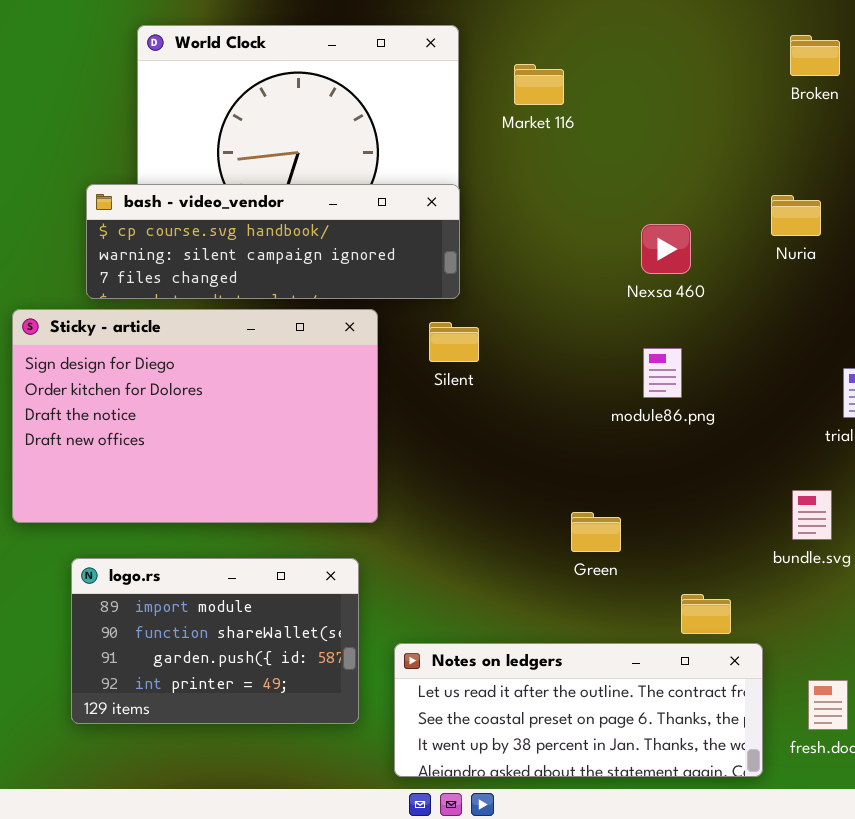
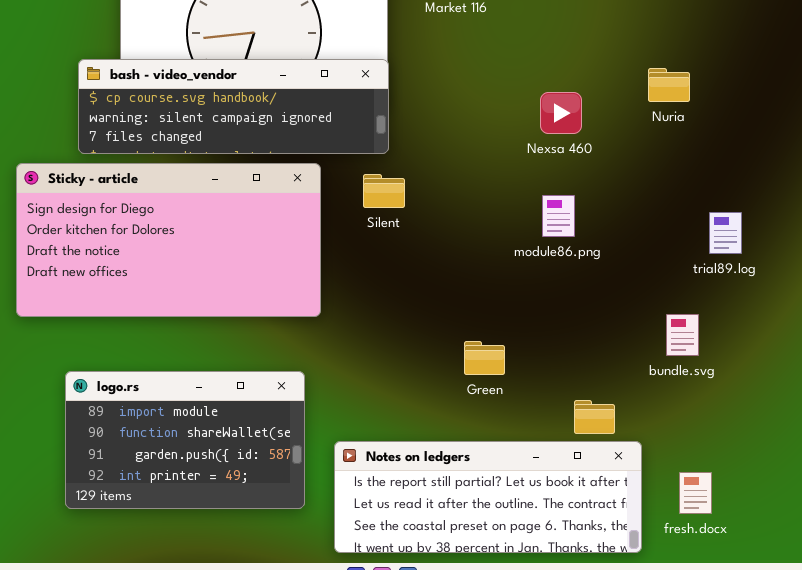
Sticky - article: [12,309,378,523] -> [16,163,321,317], resized
Green: [571,512,621,552] -> [464,341,505,375], moved
Notes on ledgers: [394,643,763,777] -> [334,441,642,553], scrolled up 1 row

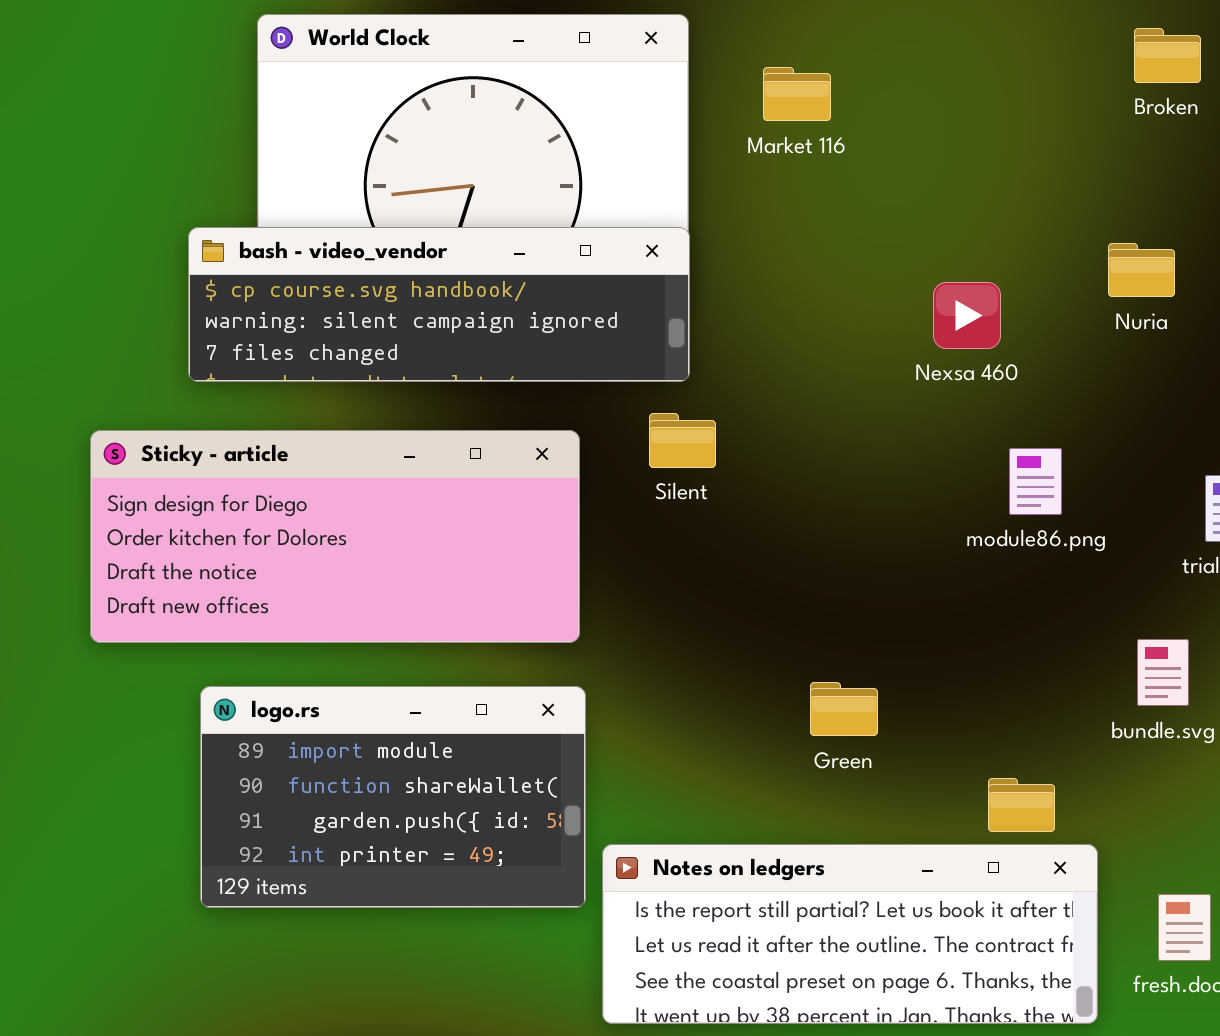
Sticky - article: [16,163,321,317] -> [90,430,580,643], resized
module86.png: [542,195,575,237] -> [1009,448,1062,515], moved
logo.rs: [65,371,305,509] -> [200,686,586,908], moved

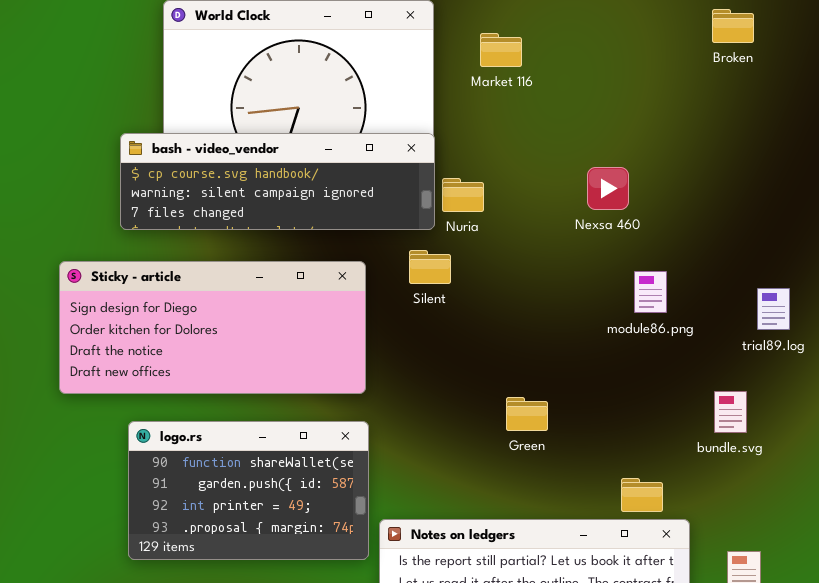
Nuria: [1108,243,1175,297] -> [442,178,484,212], moved
Green: [810,682,878,736] -> [506,397,548,431], moved
logo.rs: [200,686,586,908] -> [128,421,369,560], scrolled down 1 row

